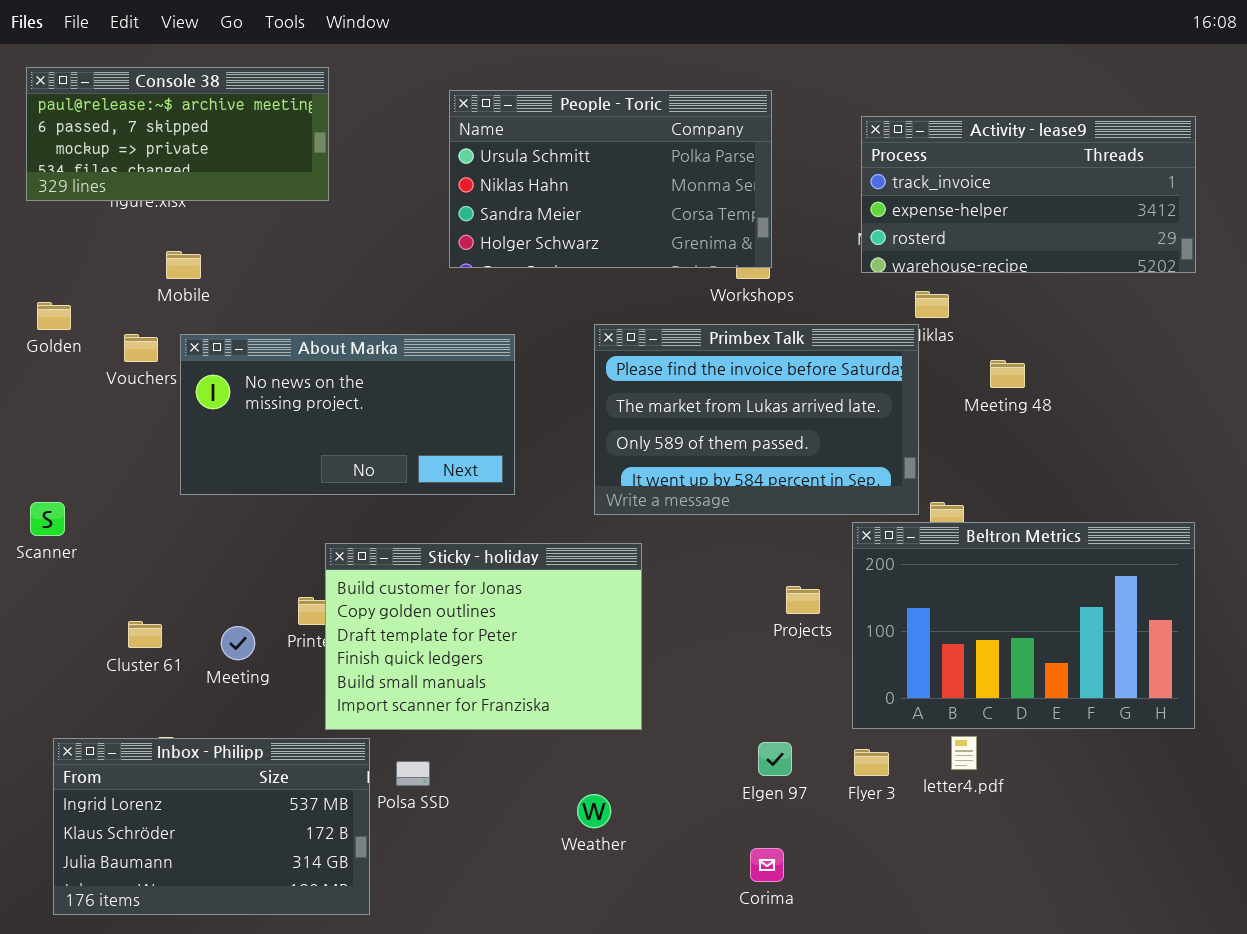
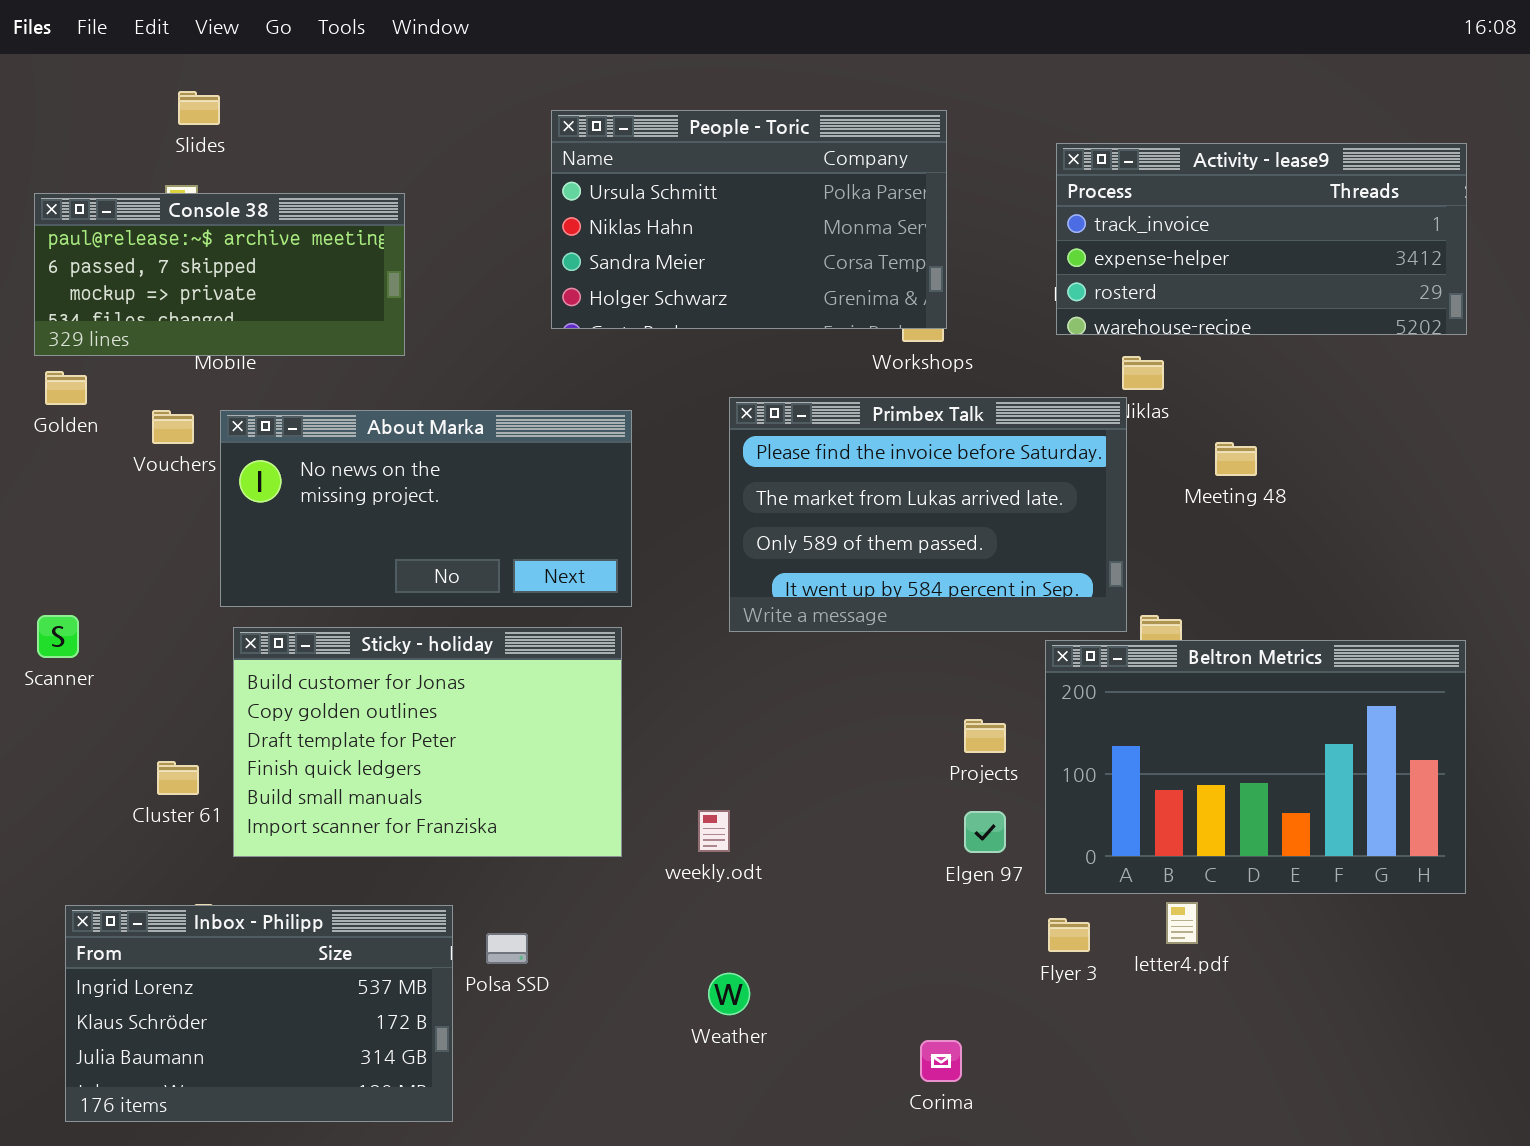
Console 38: [26,67,329,201] -> [34,193,405,356], moved
Sticky - holiday: [325,543,642,730] -> [233,627,622,857], moved
Elgen 97: [758,742,792,776] -> [964,811,1006,853], moved

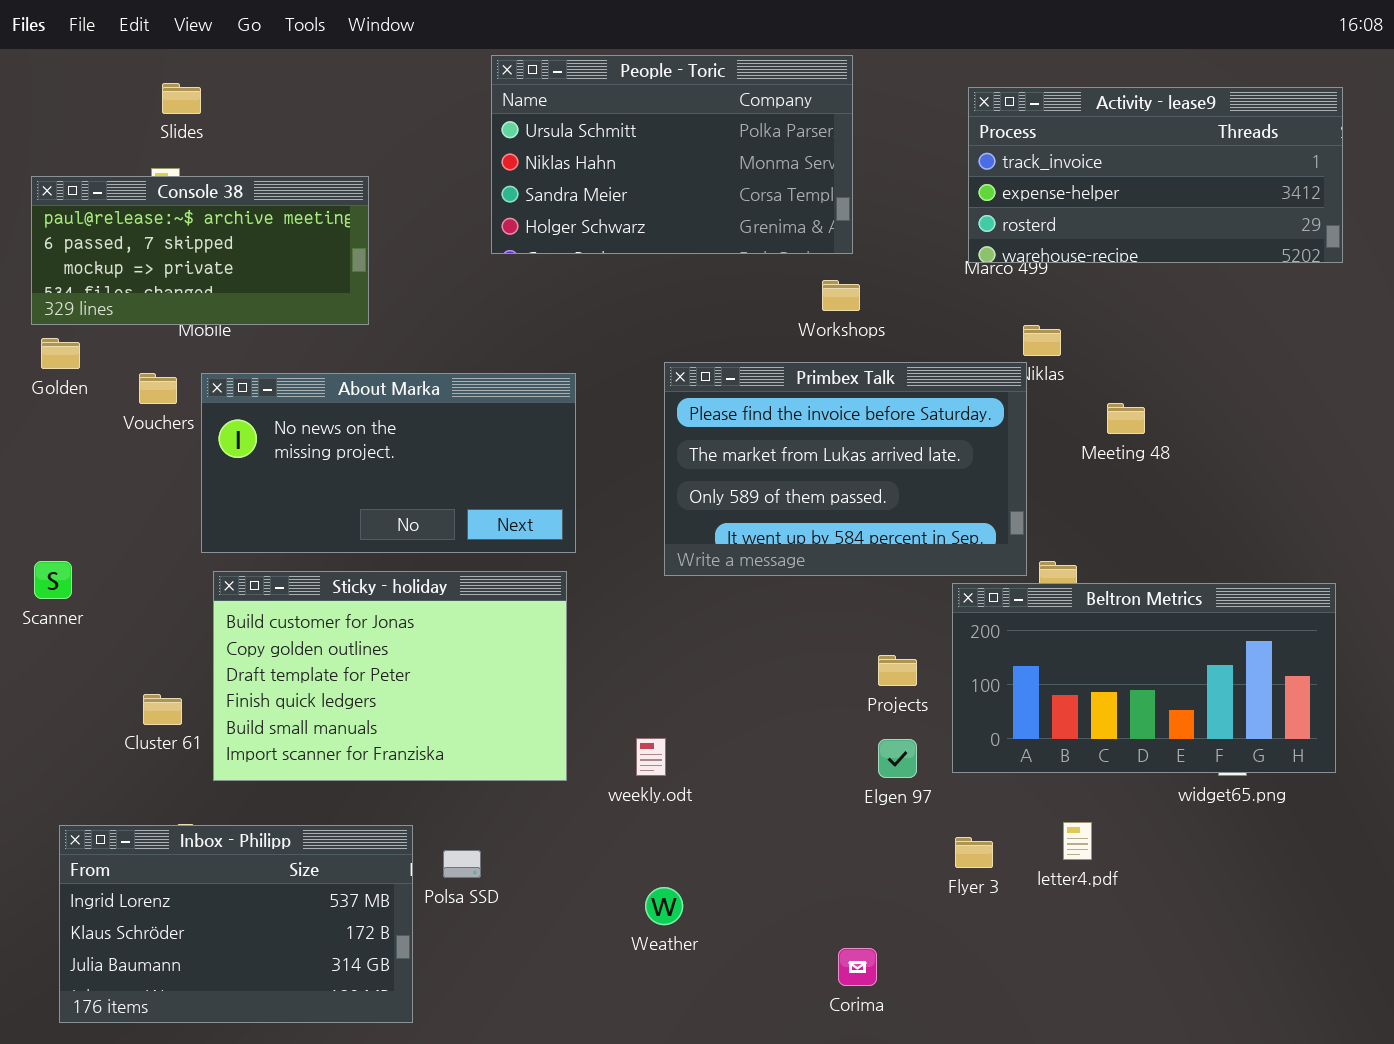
People - Toric: [551,110,947,329] -> [491,55,853,254], moved
Activity - lease9: [1056,143,1467,335] -> [968,87,1343,263], moved
Beltron Metrics: [1045,640,1466,894] -> [952,583,1336,773], resized

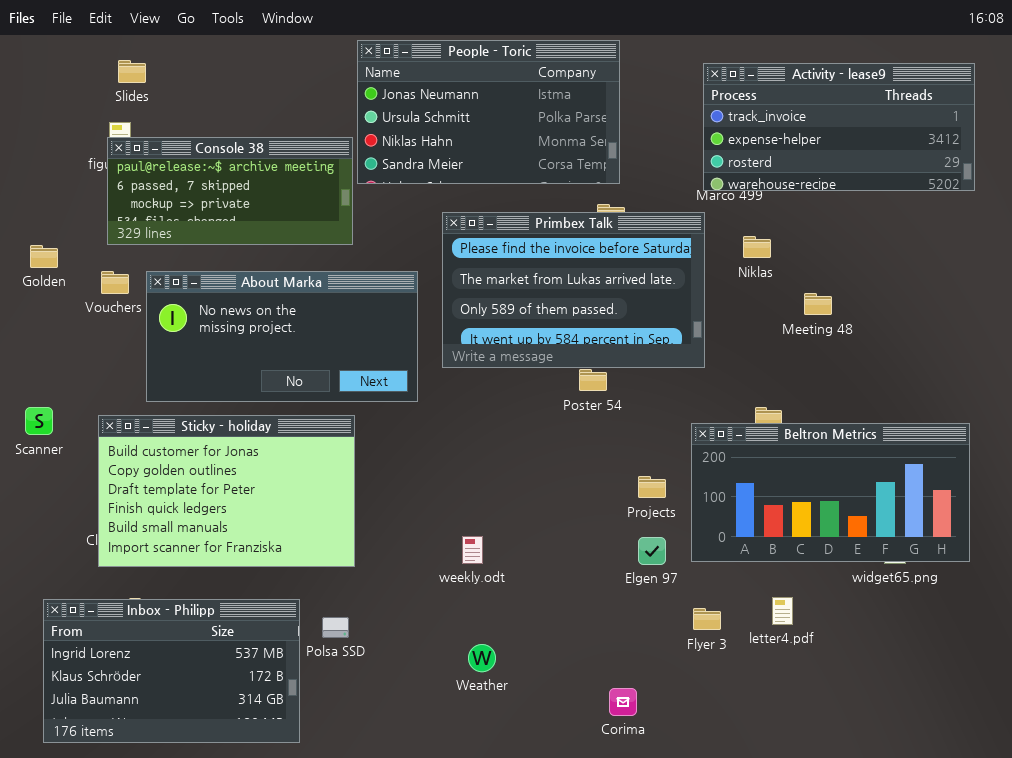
People - Toric: [491,55,853,254] -> [357,40,620,184], scrolled up 1 row
Console 38: [31,176,369,325] -> [107,137,353,245], moved
Primbex Talk: [664,362,1027,576] -> [442,212,705,368], moved
Sticky - holiday: [213,571,567,781] -> [98,415,355,567], moved

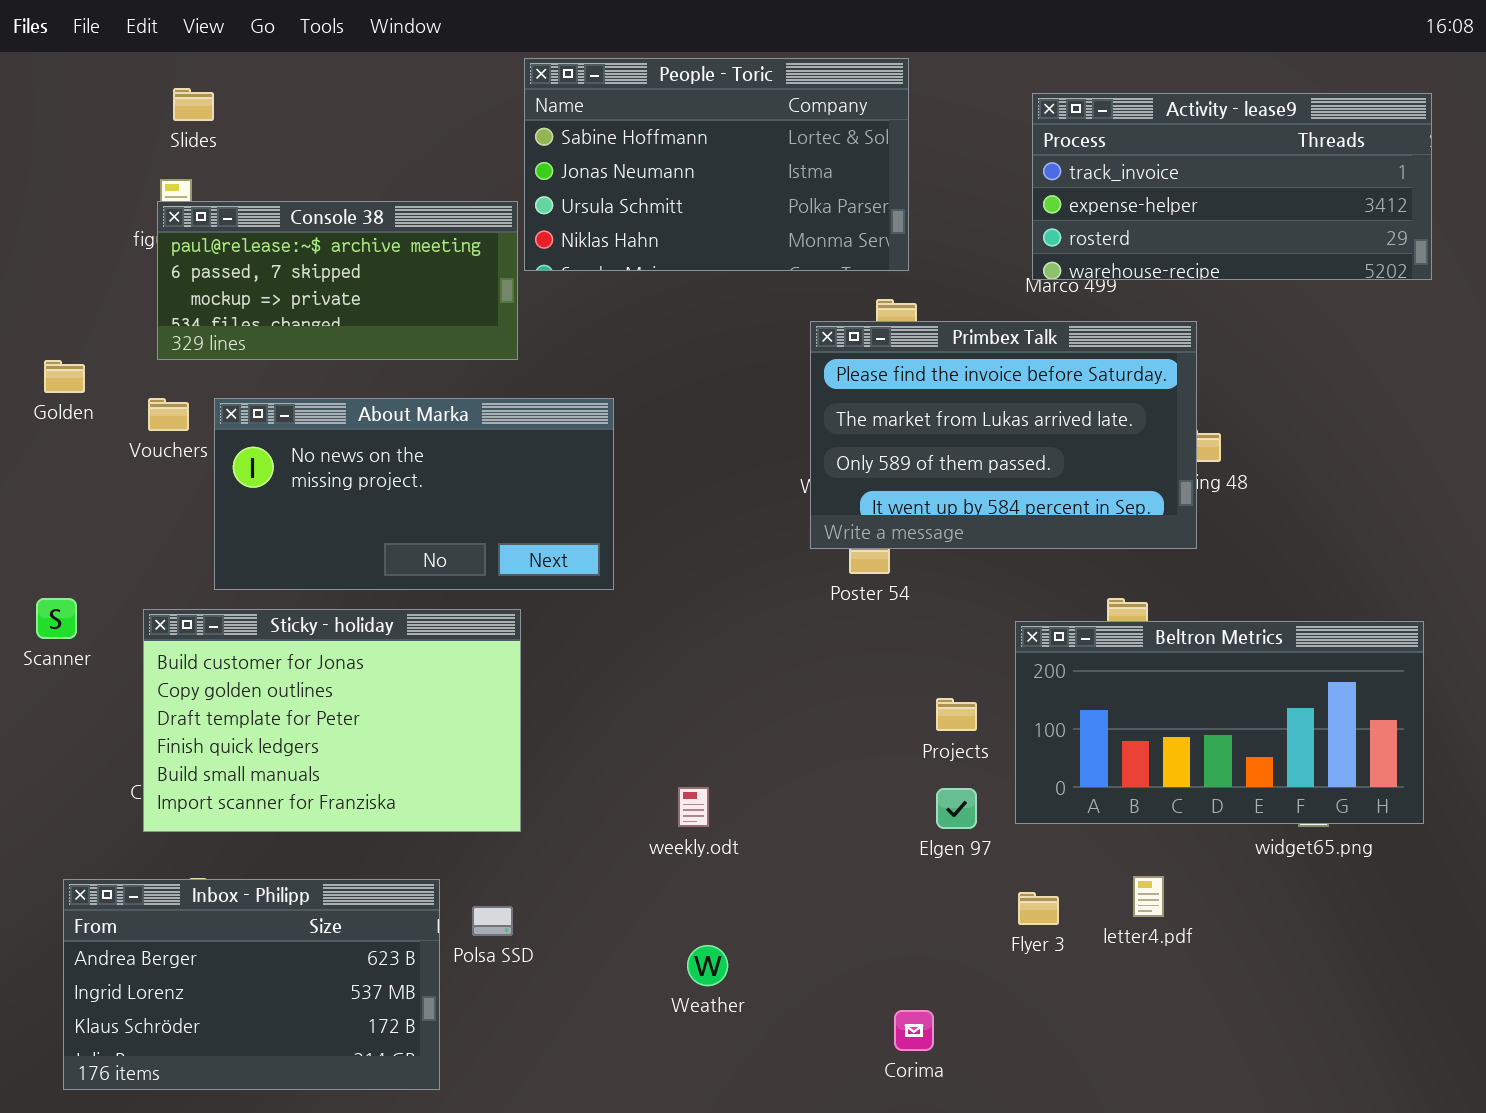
People - Toric: [357,40,620,184] -> [524,58,909,271], scrolled up 1 row
Primbex Talk: [442,212,705,368] -> [810,321,1197,549], moved
Inbox - Philipp: [43,599,300,743] -> [63,879,440,1090], scrolled up 1 row

